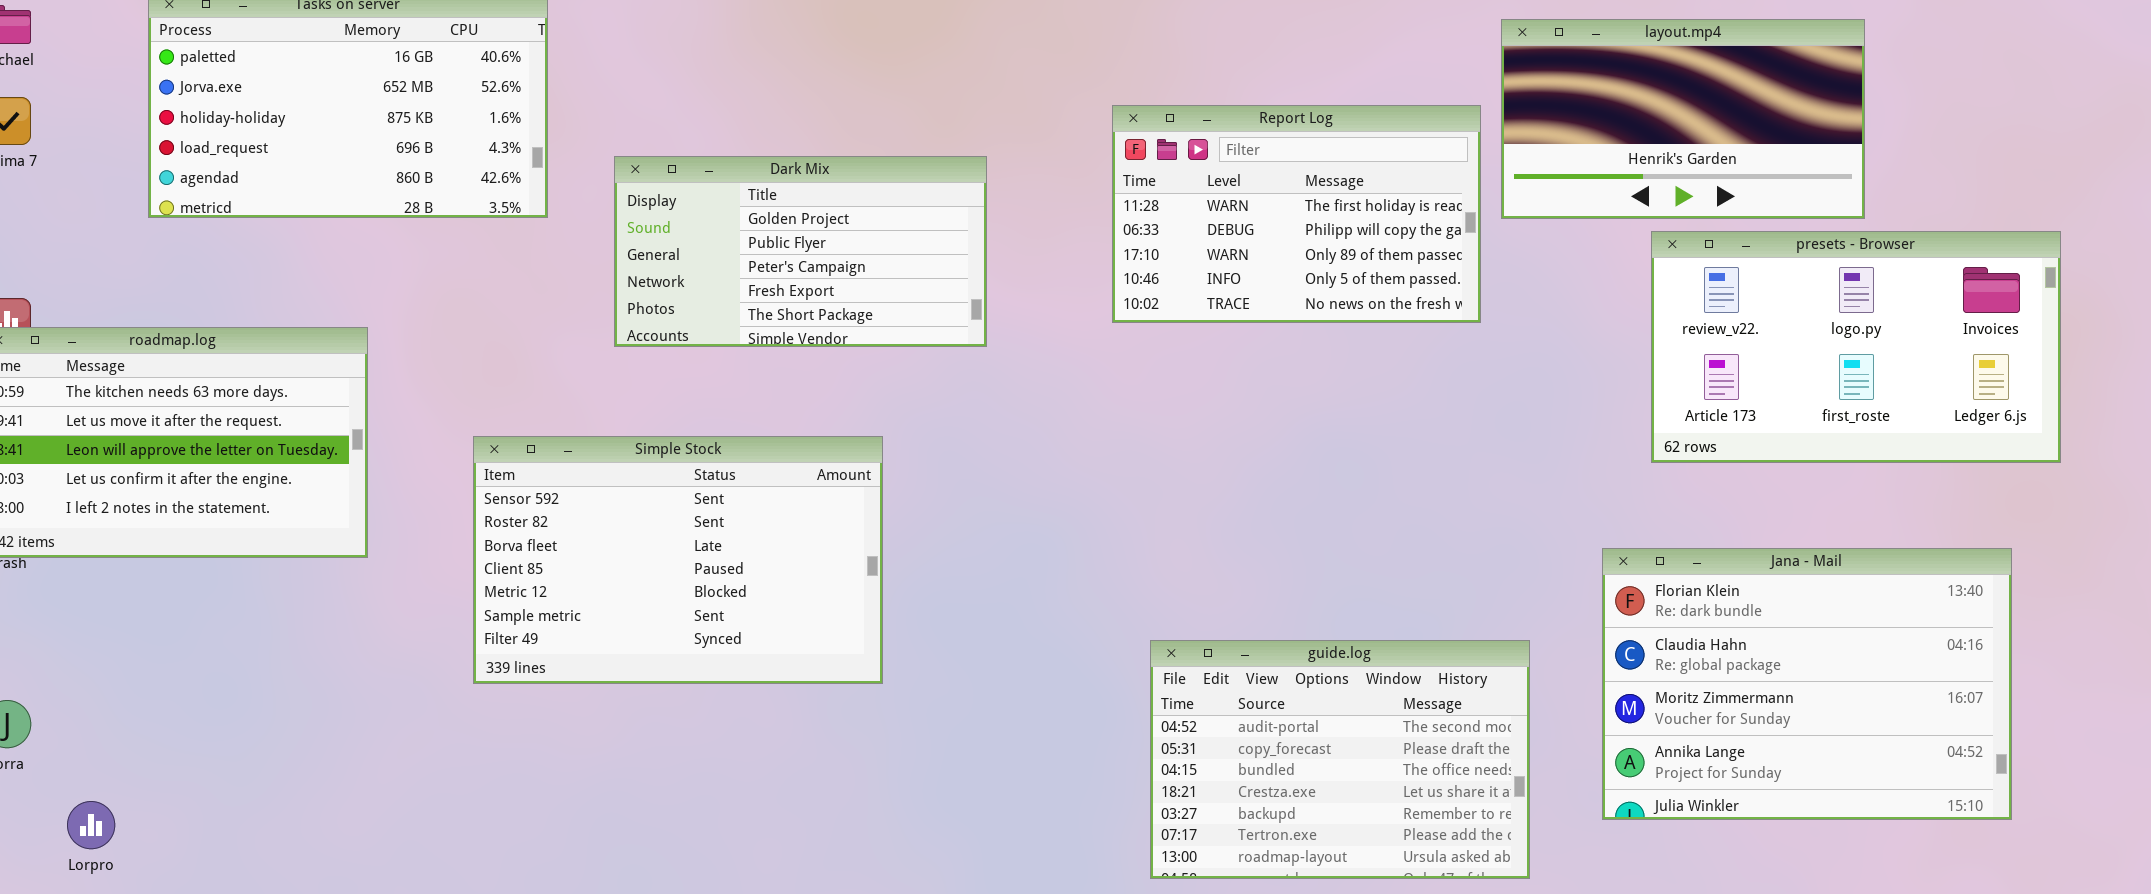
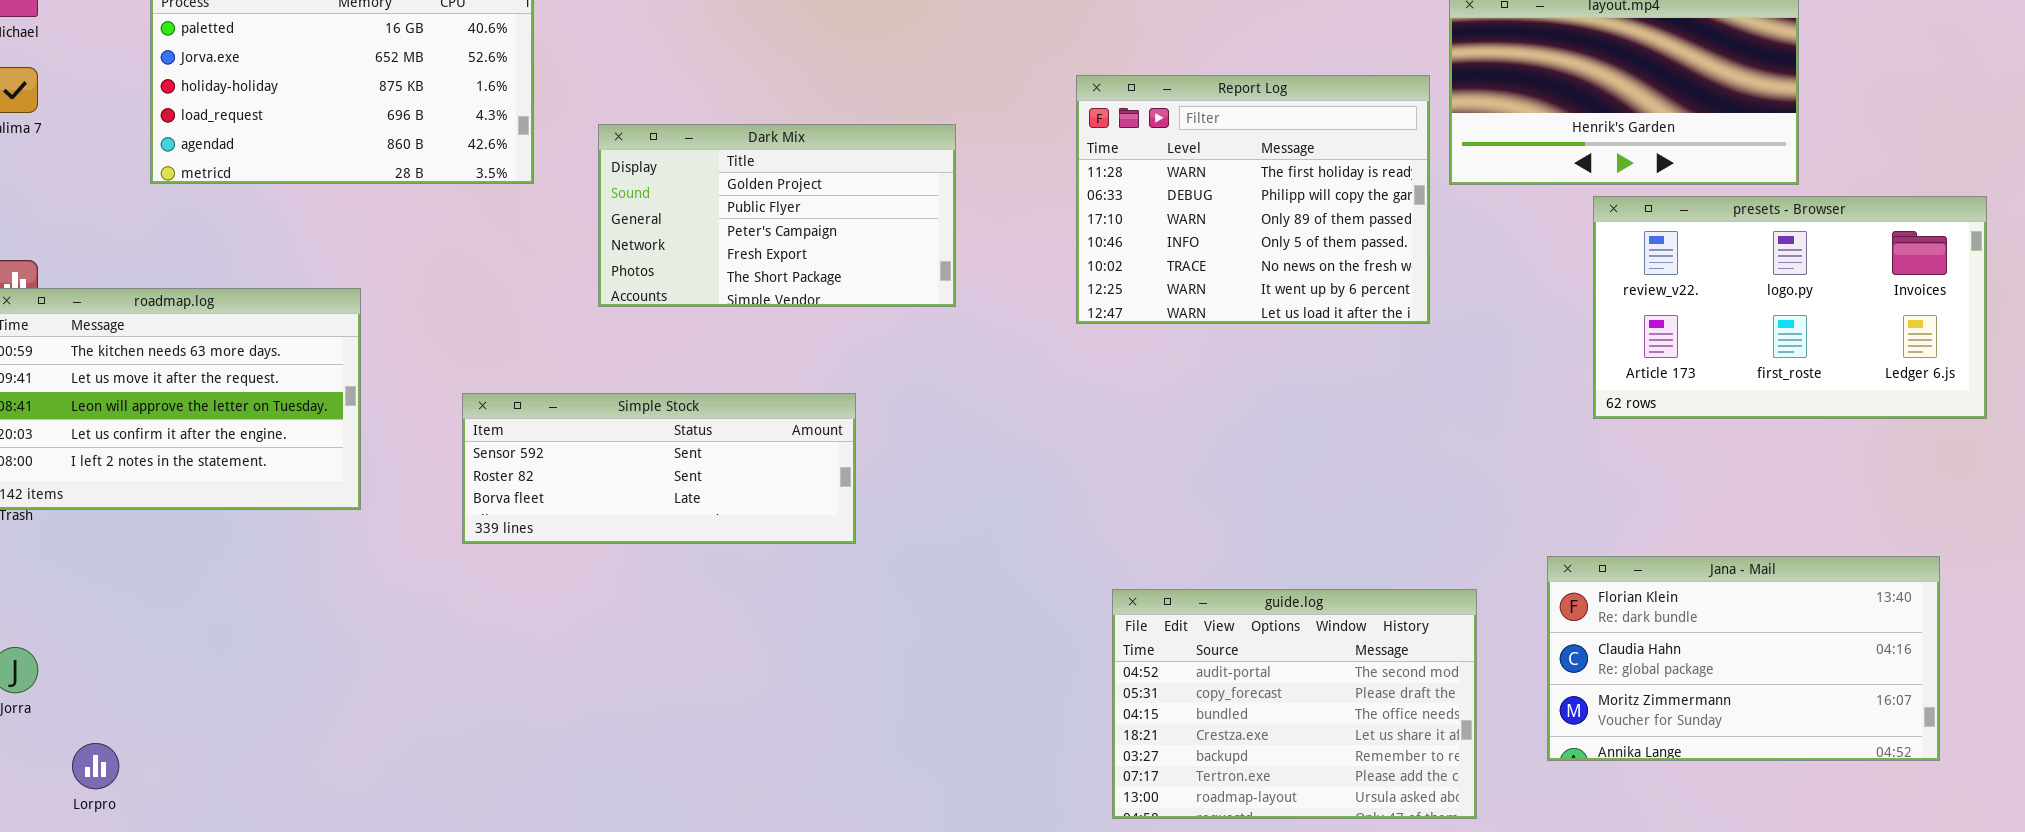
Report Log: [1112,105,1481,323] -> [1076,75,1430,324], resized
Simple Stock: [473,436,883,684] -> [462,393,856,544], resized
Jana - Mail: [1602,548,2012,820] -> [1547,556,1940,761], resized

